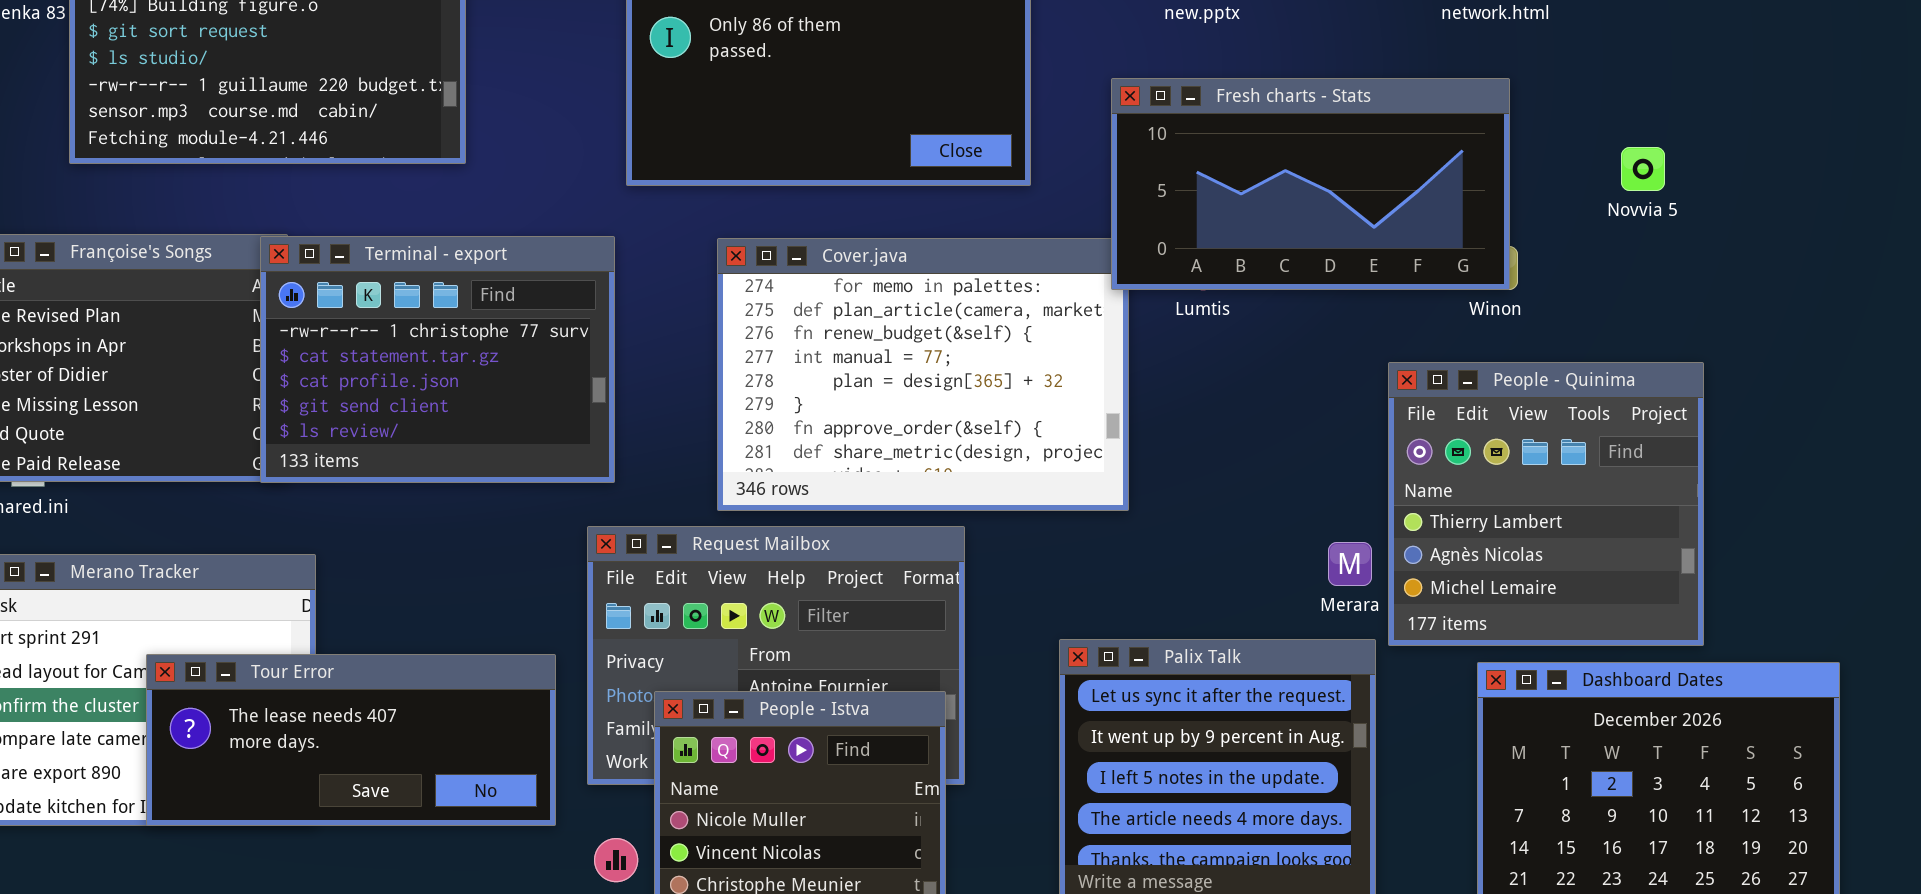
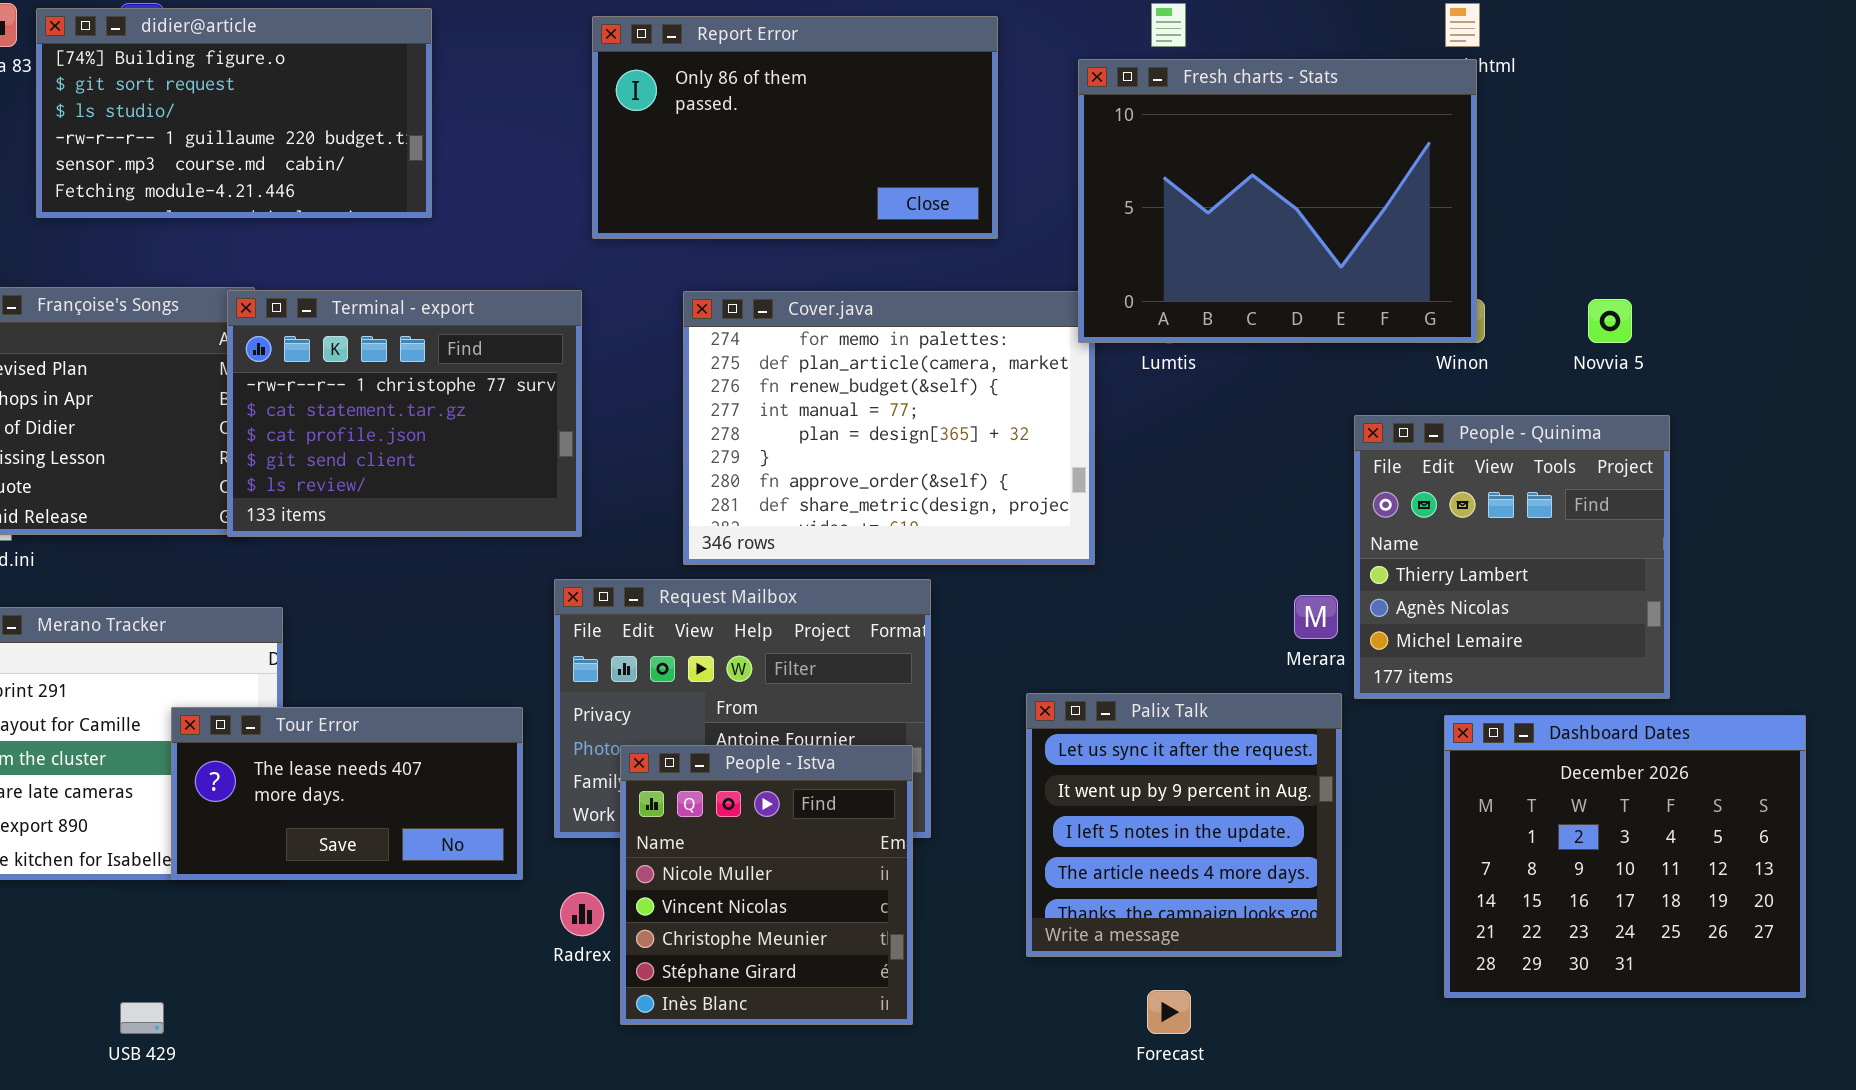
Fresh charts - Stats: [1111,78,1510,290] -> [1078,59,1477,343], resized
Novvia 5: [1621,147,1665,191] -> [1588,299,1632,343], moved
Tour Error: [146,654,556,826] -> [171,707,523,880], resized

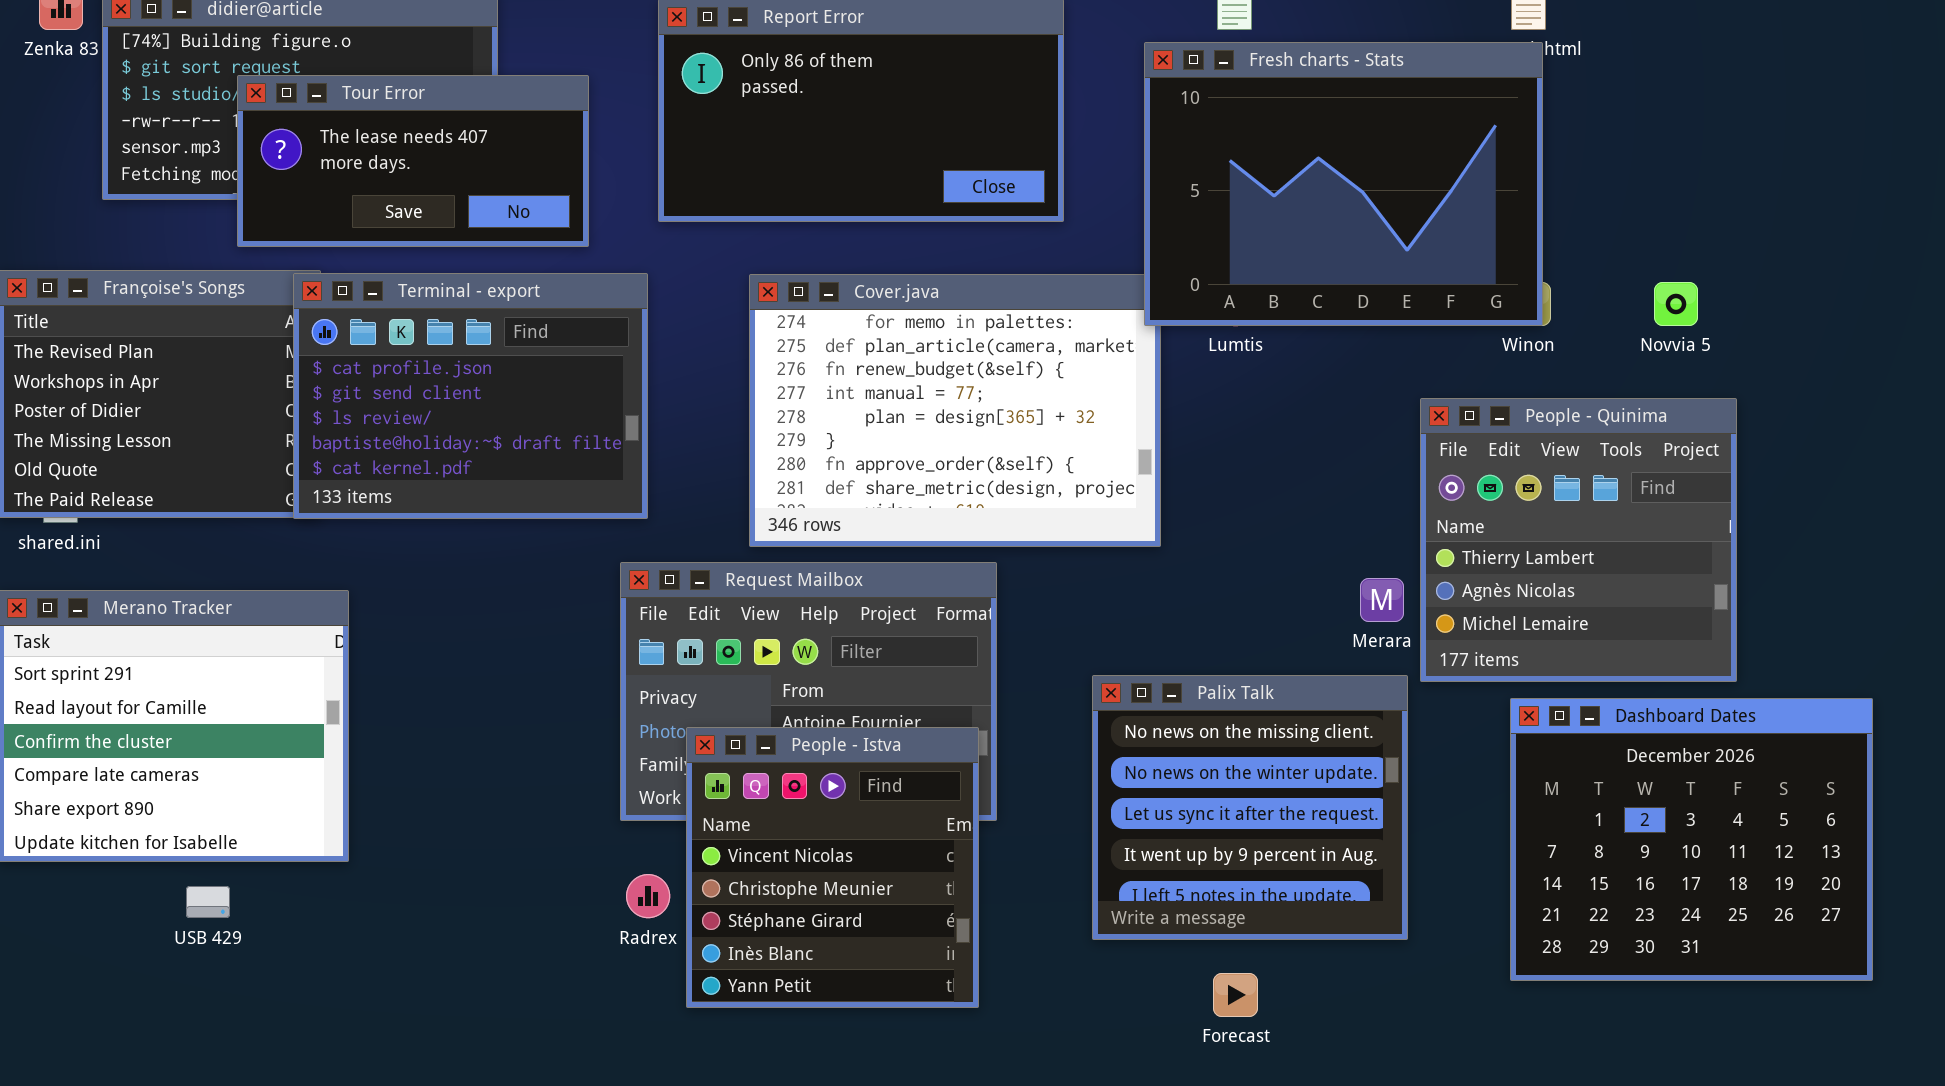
Terminal - export: [227,290,582,537] -> [293,273,648,519], scrolled down 2 rows
Palix Talk: [1026,693,1342,957] -> [1092,675,1408,940], scrolled up 2 rows
Tour Error: [171,707,523,880] -> [237,75,589,247], moved
People - Istva: [620,745,913,1025] -> [686,727,979,1008], scrolled down 1 row
USB 429: [120,1002,164,1034] -> [186,886,230,918], moved

